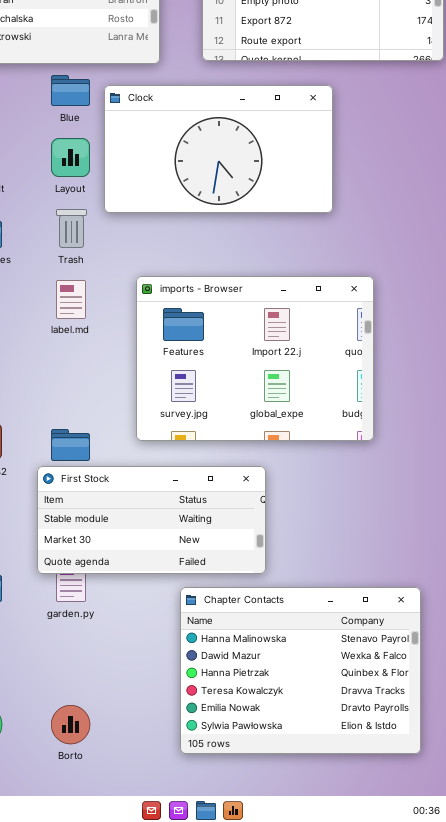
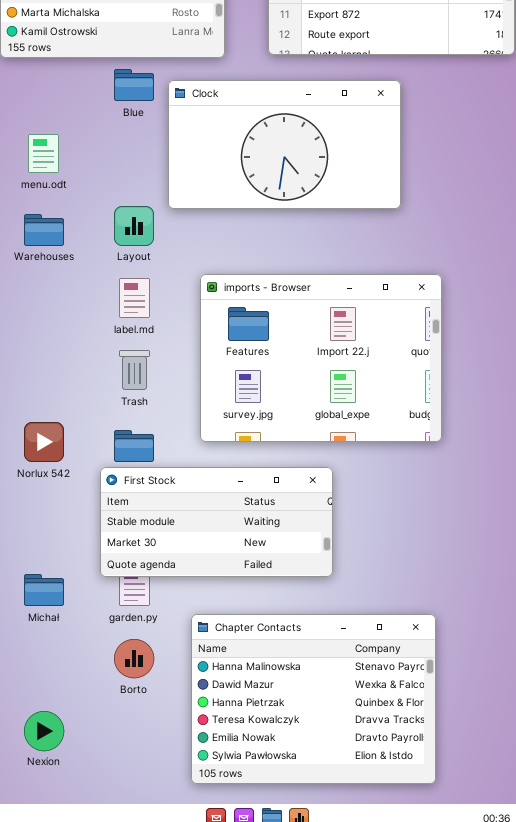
Layout: [51,138,90,177] -> [114,206,154,246], moved
Trash: [56,209,87,248] -> [119,350,150,390], moved
Chapter Contacts: [180,587,421,754] -> [191,614,436,784], moved
Borto: [51,705,90,744] -> [114,639,154,678], moved

